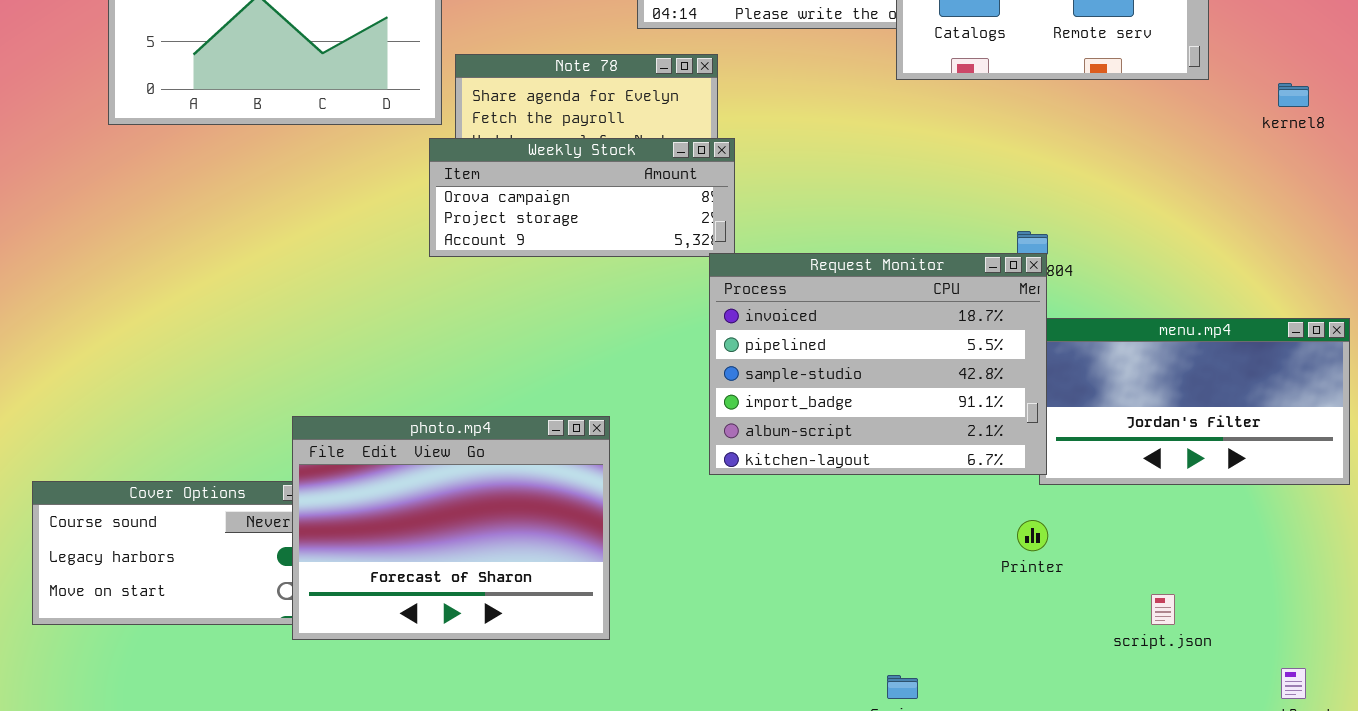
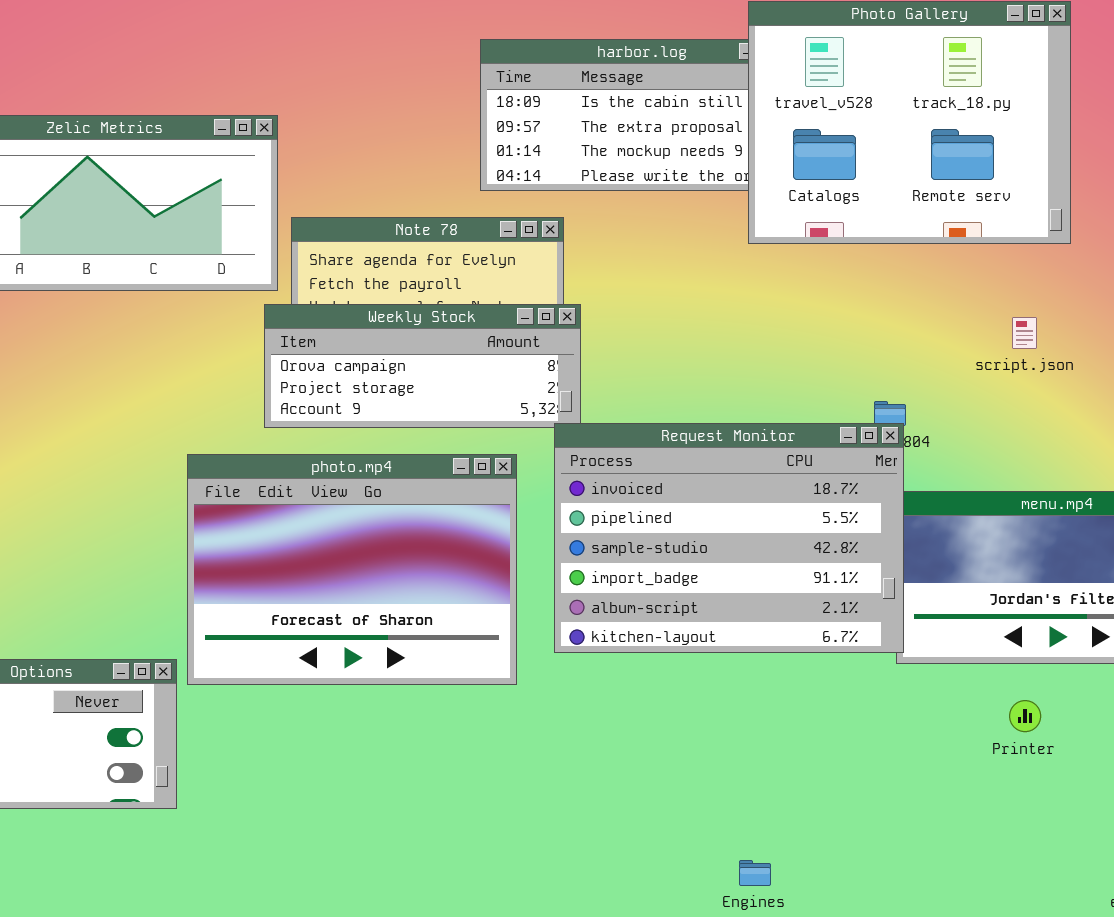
photo.mp4: [292,416,610,640] -> [187,454,517,685], moved
Printer: [1017,520,1048,551] -> [1009,700,1041,732], moved
script.json: [1151,594,1175,625] -> [1012,317,1037,349], moved

